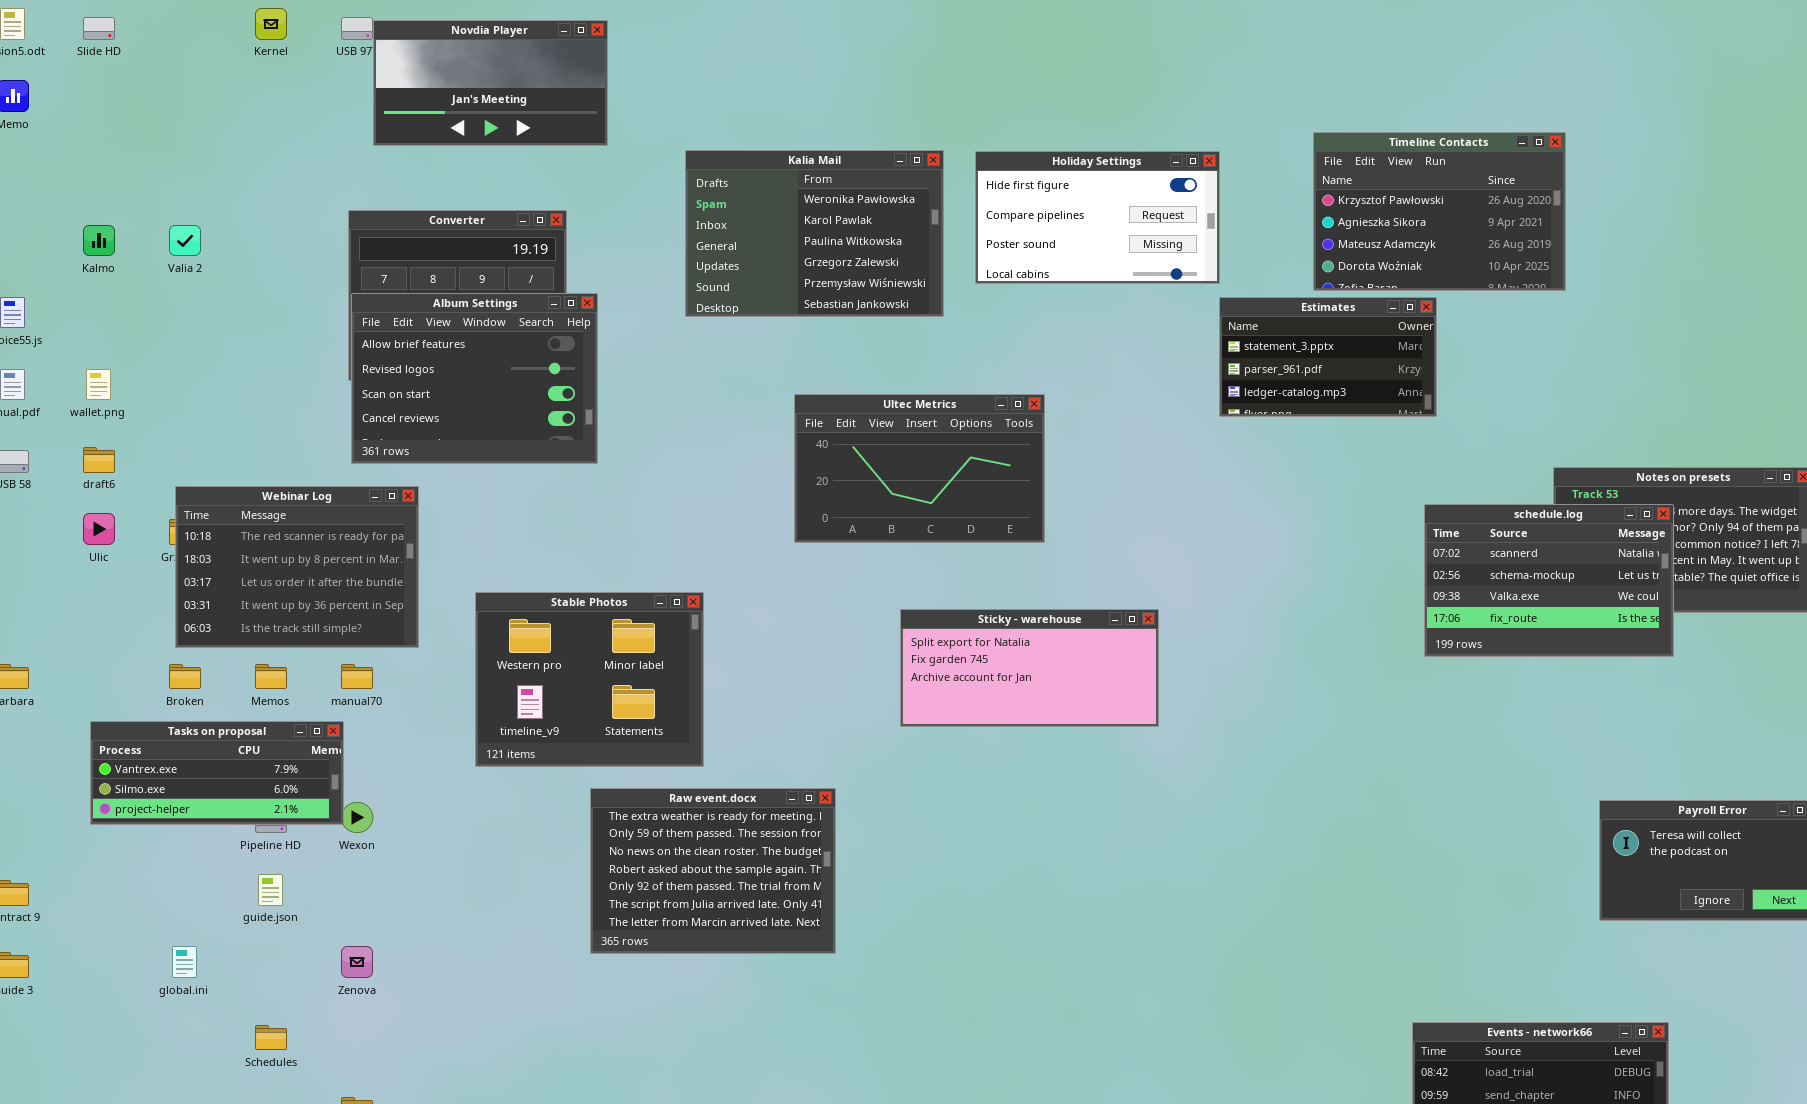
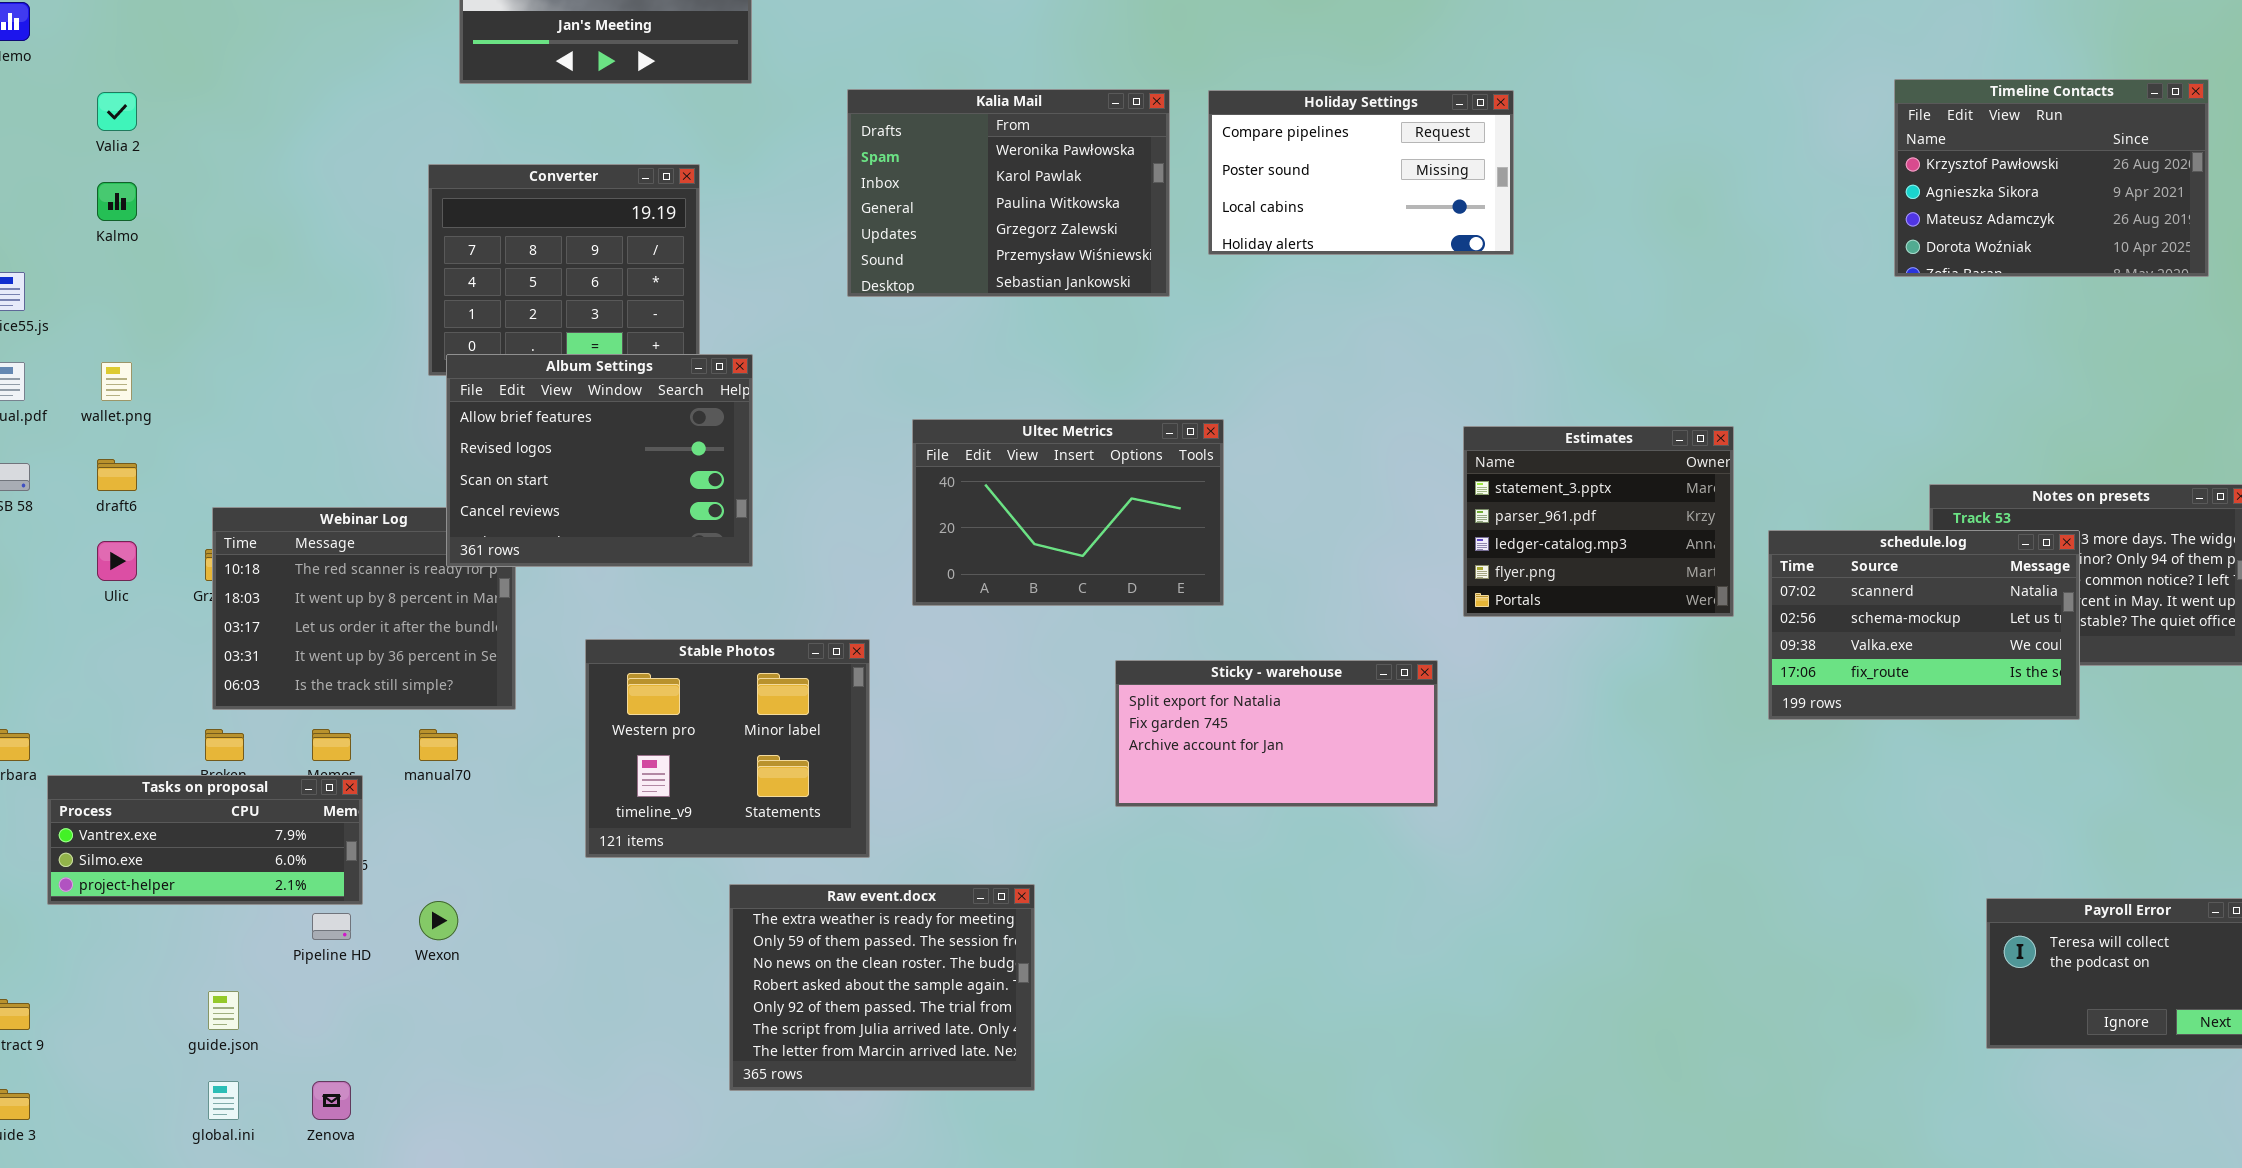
Timeline Contacts: [1313,132,1566,291] -> [1894,79,2209,277], moved
Holiday Settings: [975,151,1220,284] -> [1208,90,1514,255], scrolled down 1 row
Valia 2: [169,225,201,256] -> [97,92,137,131], moved
Album Settings: [351,293,598,464] -> [446,354,753,567], moved
Estimates: [1219,297,1437,417] -> [1463,426,1734,617], moved, resized
Ultec Metrics: [794,394,1045,543] -> [912,419,1224,606], moved
Tasks on proposal: [90,721,344,825] -> [47,775,363,905], moved
guide.json: [258,874,283,906] -> [208,991,239,1030], moved
Zenova: [341,946,373,978] -> [312,1081,351,1120], moved

